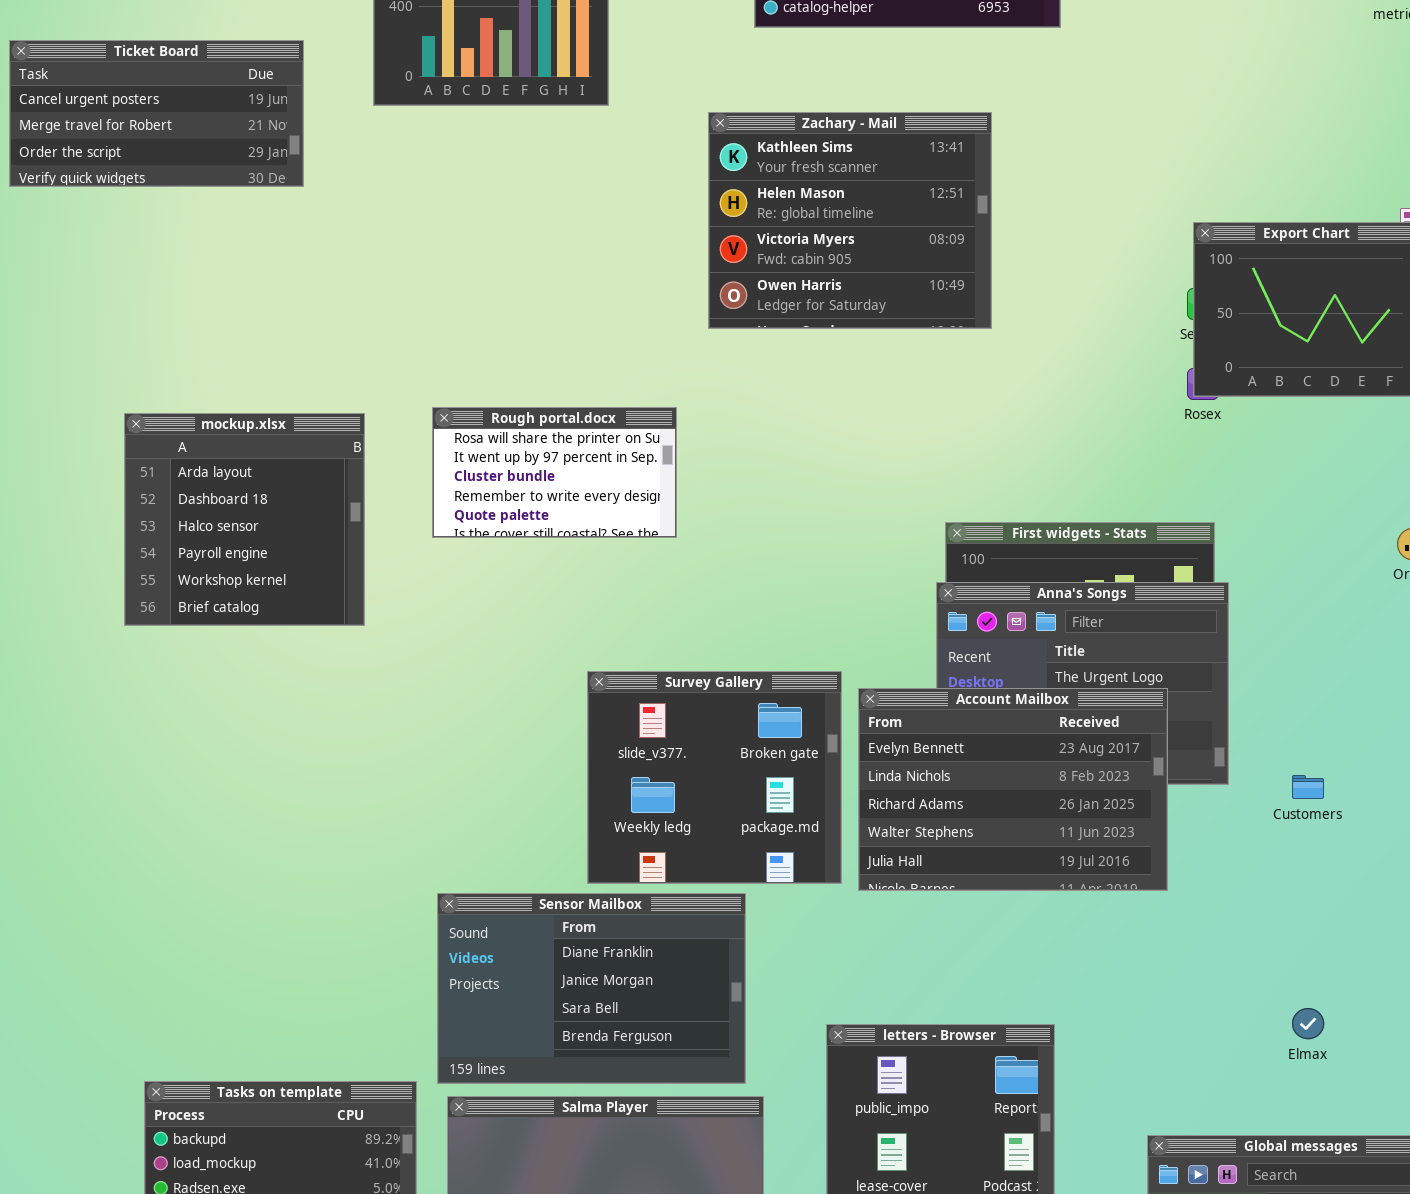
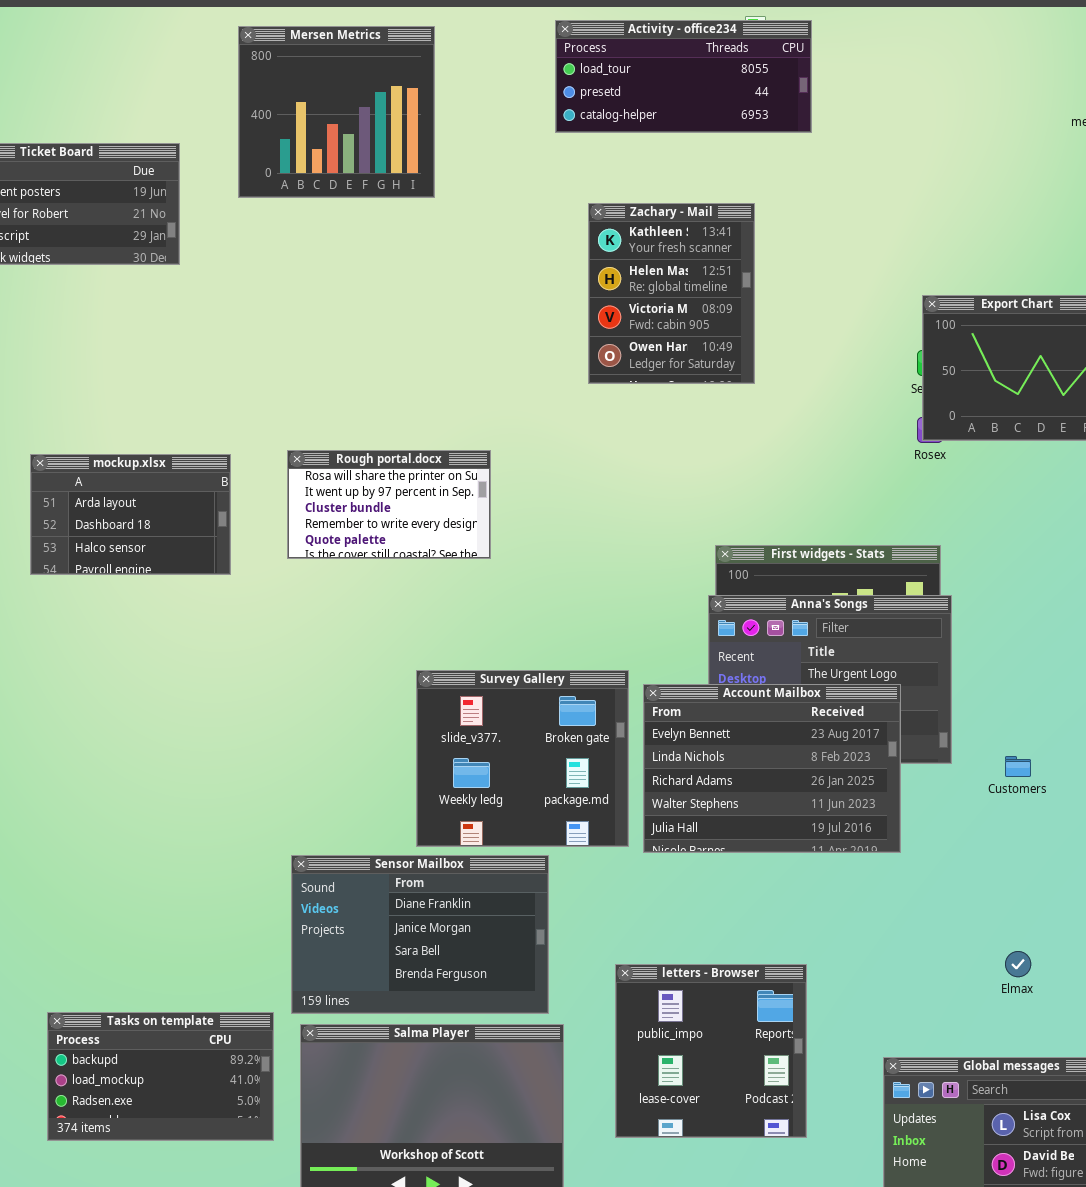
Zachary - Mail: [708,112,992,329] -> [588,203,755,384], resized
mockup.xlsx: [124,413,365,626] -> [30,454,231,575], resized

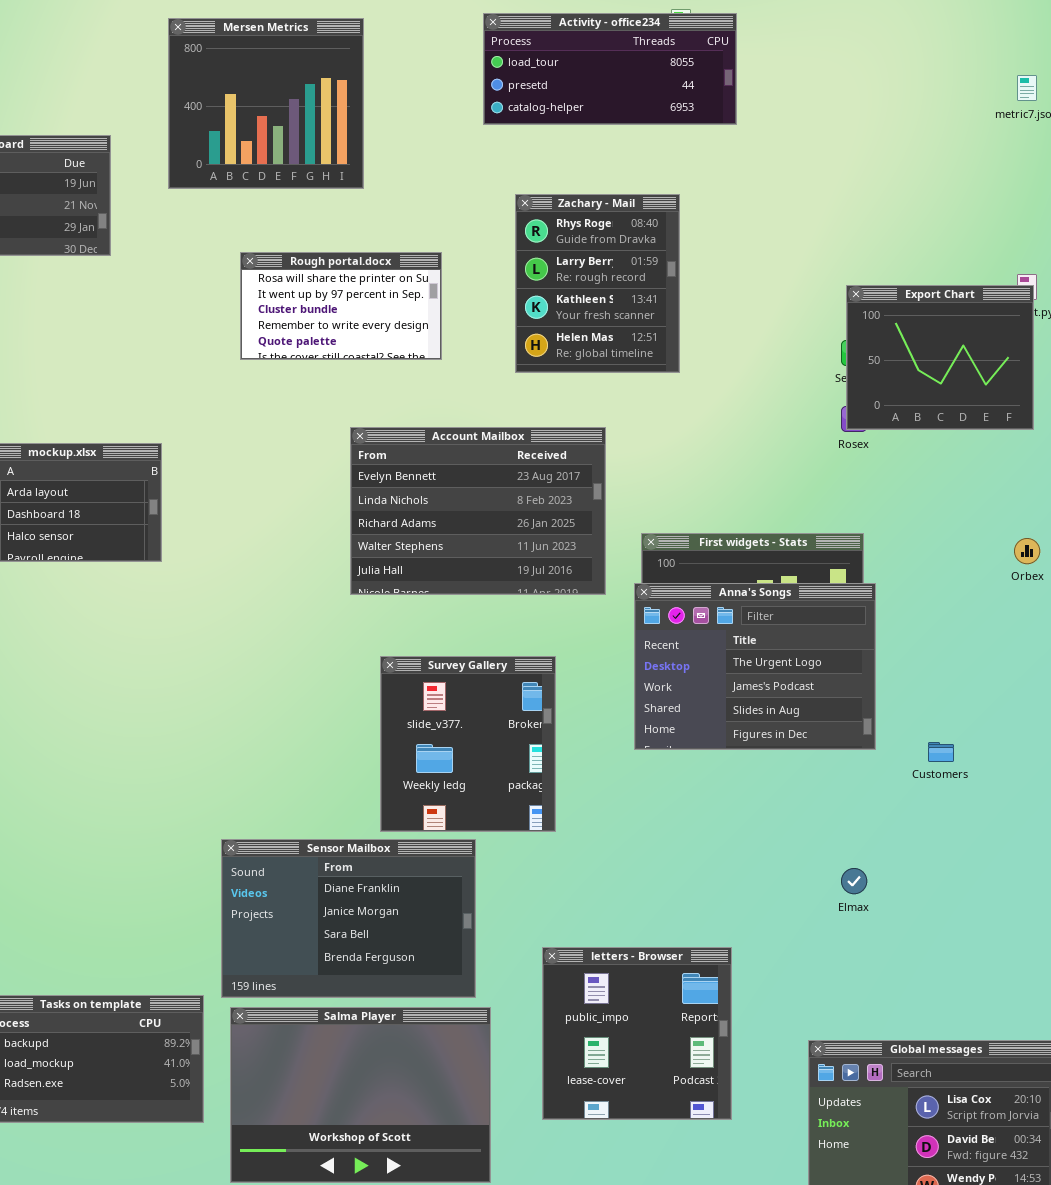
Zachary - Mail: [588,203,755,384] -> [515,194,680,373], scrolled up 2 rows
Rough portal.docx: [287,450,491,559] -> [240,252,442,360], moved
Survey Gallery: [416,670,629,847] -> [380,656,556,832], resized
Account Mailbox: [643,684,901,853] -> [350,427,606,595], moved
Elmax: [1005,951,1031,977] -> [841,868,867,894], moved

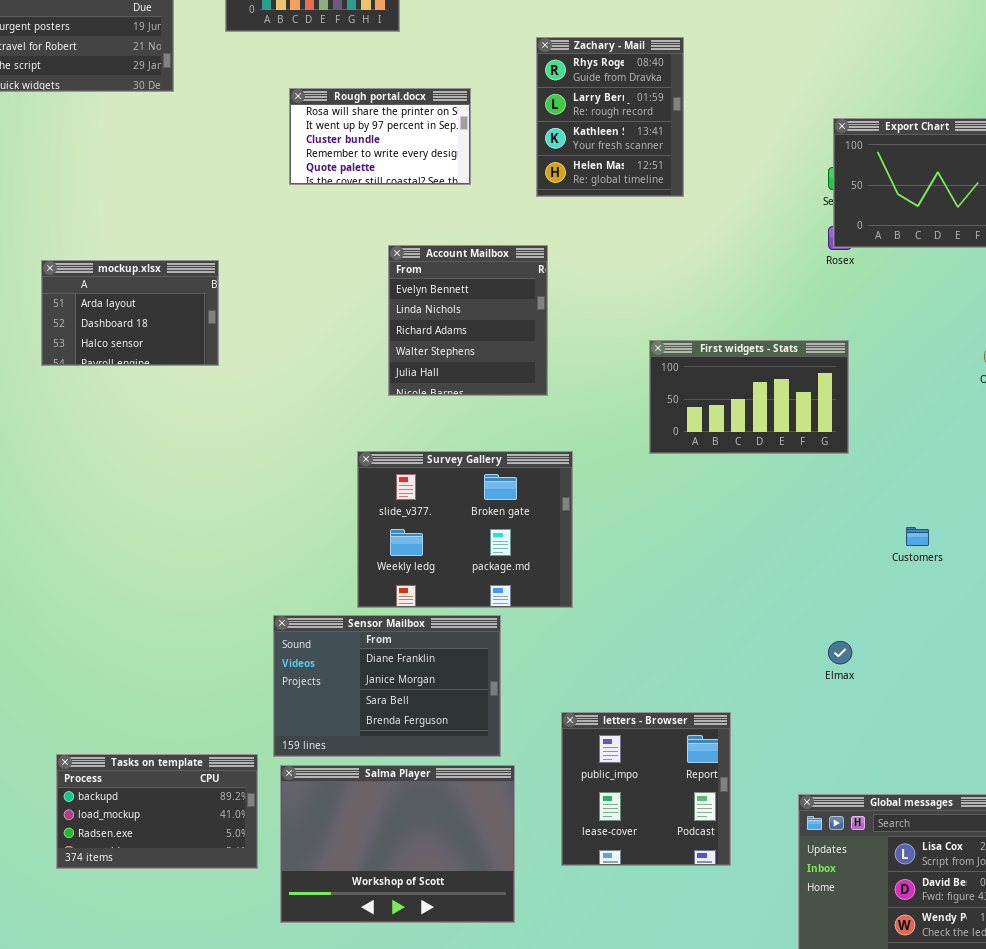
Account Mailbox: [350,427,606,595] -> [388,245,548,396], resized
Anna's Songs: [634,583,876,750] -> none, closed
Survey Gallery: [380,656,556,832] -> [357,451,573,608], resized

